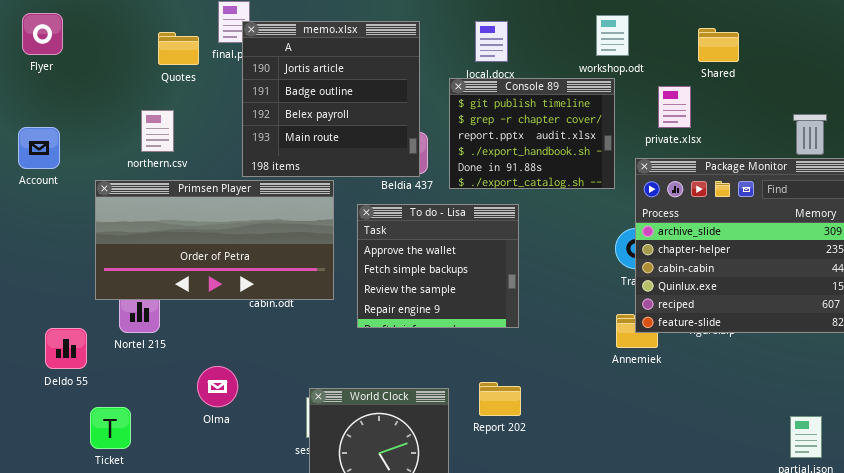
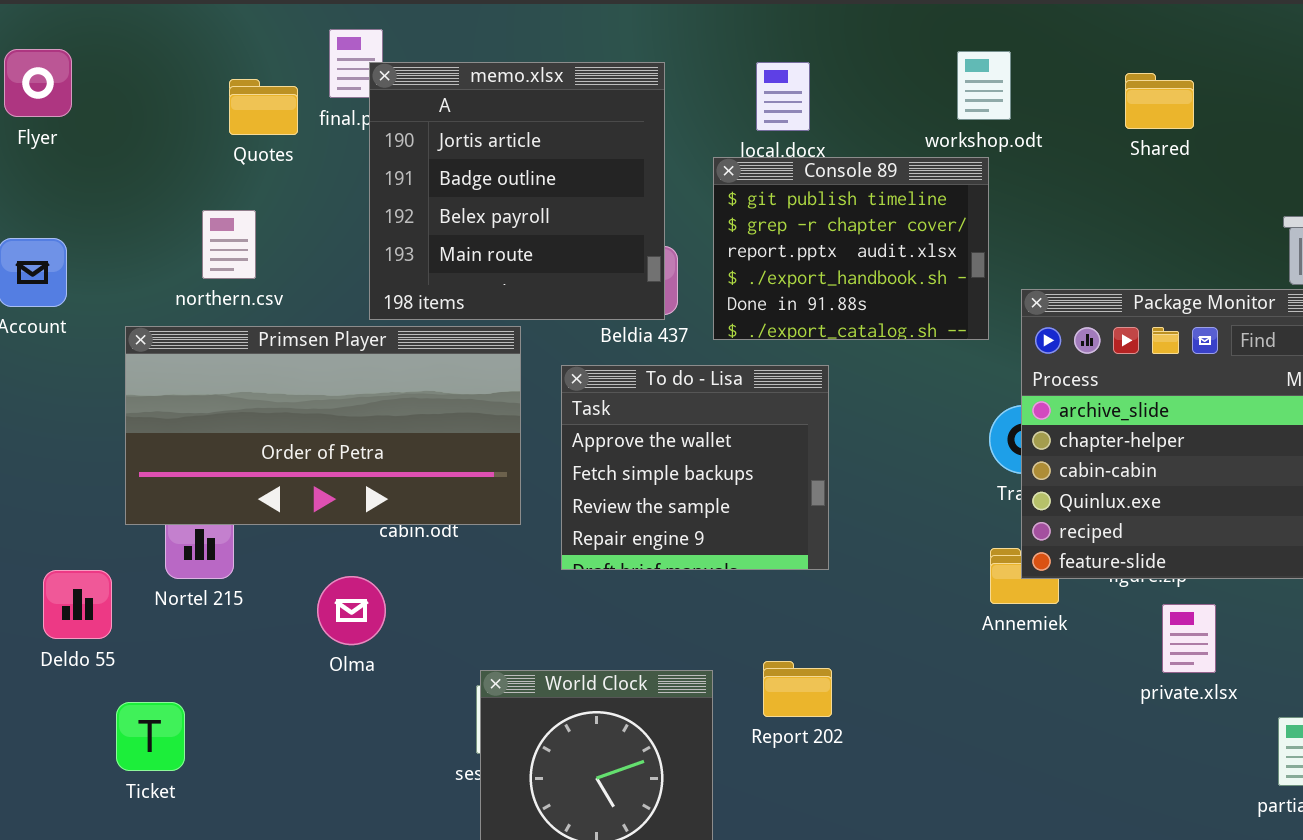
private.xlsx: [658,86,691,128] -> [1162,604,1216,673], moved
Olma: [197,366,238,407] -> [317,576,386,645], moved

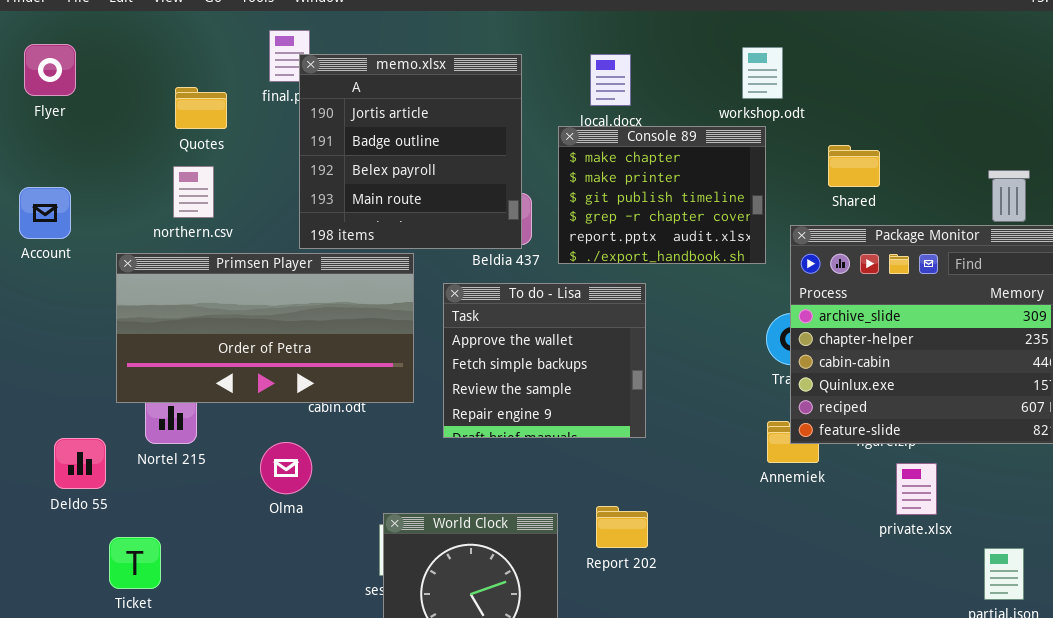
Shared: [1125,73,1194,129] -> [828,145,880,187], moved
Quotes: [229,79,298,135] -> [175,87,227,129], moved
Console 89: [713,157,989,340] -> [558,126,766,264], scrolled up 2 rows

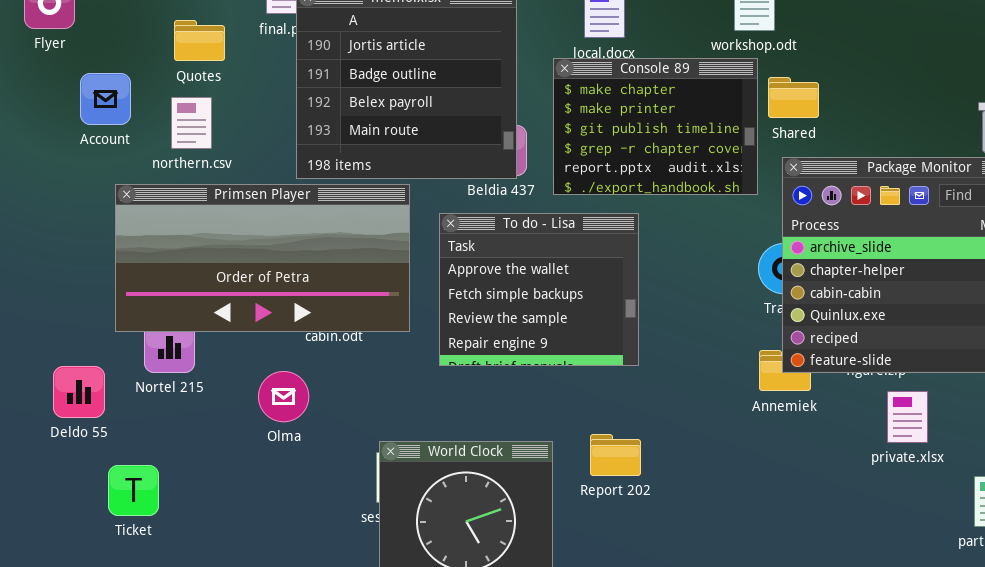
Shared: [828,145,880,187] -> [768,77,819,118], moved
Account: [19,187,71,239] -> [80,73,131,125], moved

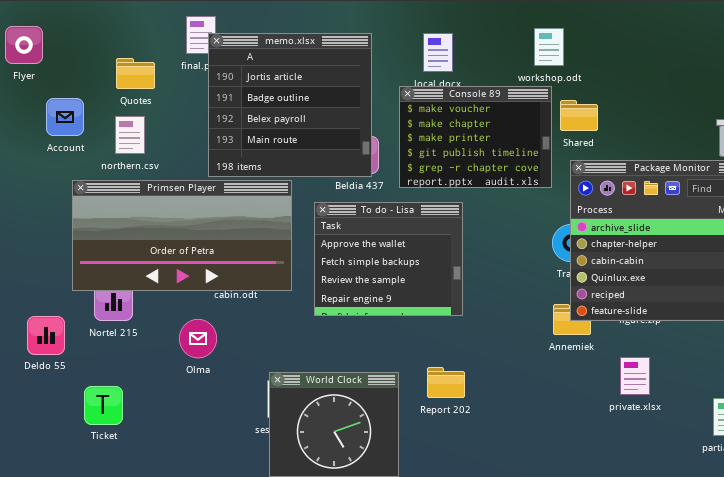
Console 89: [553,58,758,195] -> [399,86,552,188], scrolled up 1 row
private.xlsx: [887,391,928,443] -> [620,357,650,395], moved
Ticket: [108,465,159,516] -> [84,386,123,425], moved

